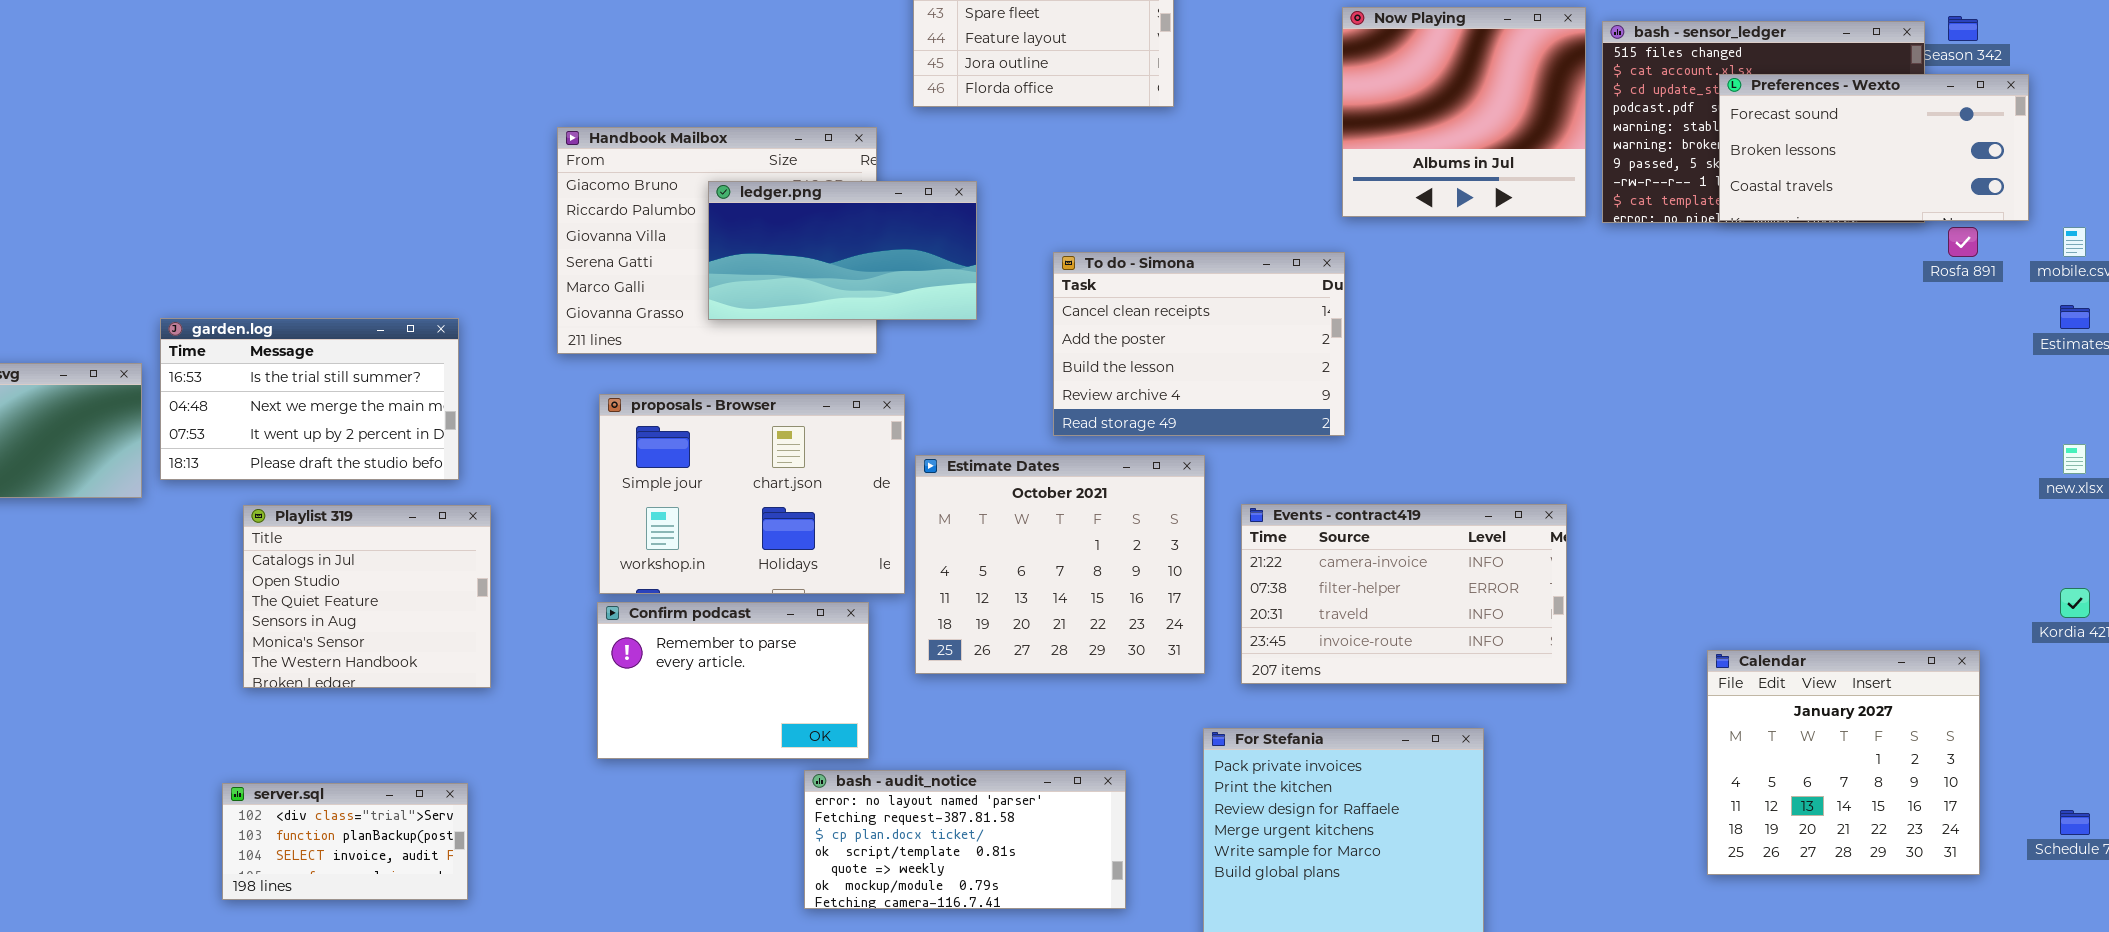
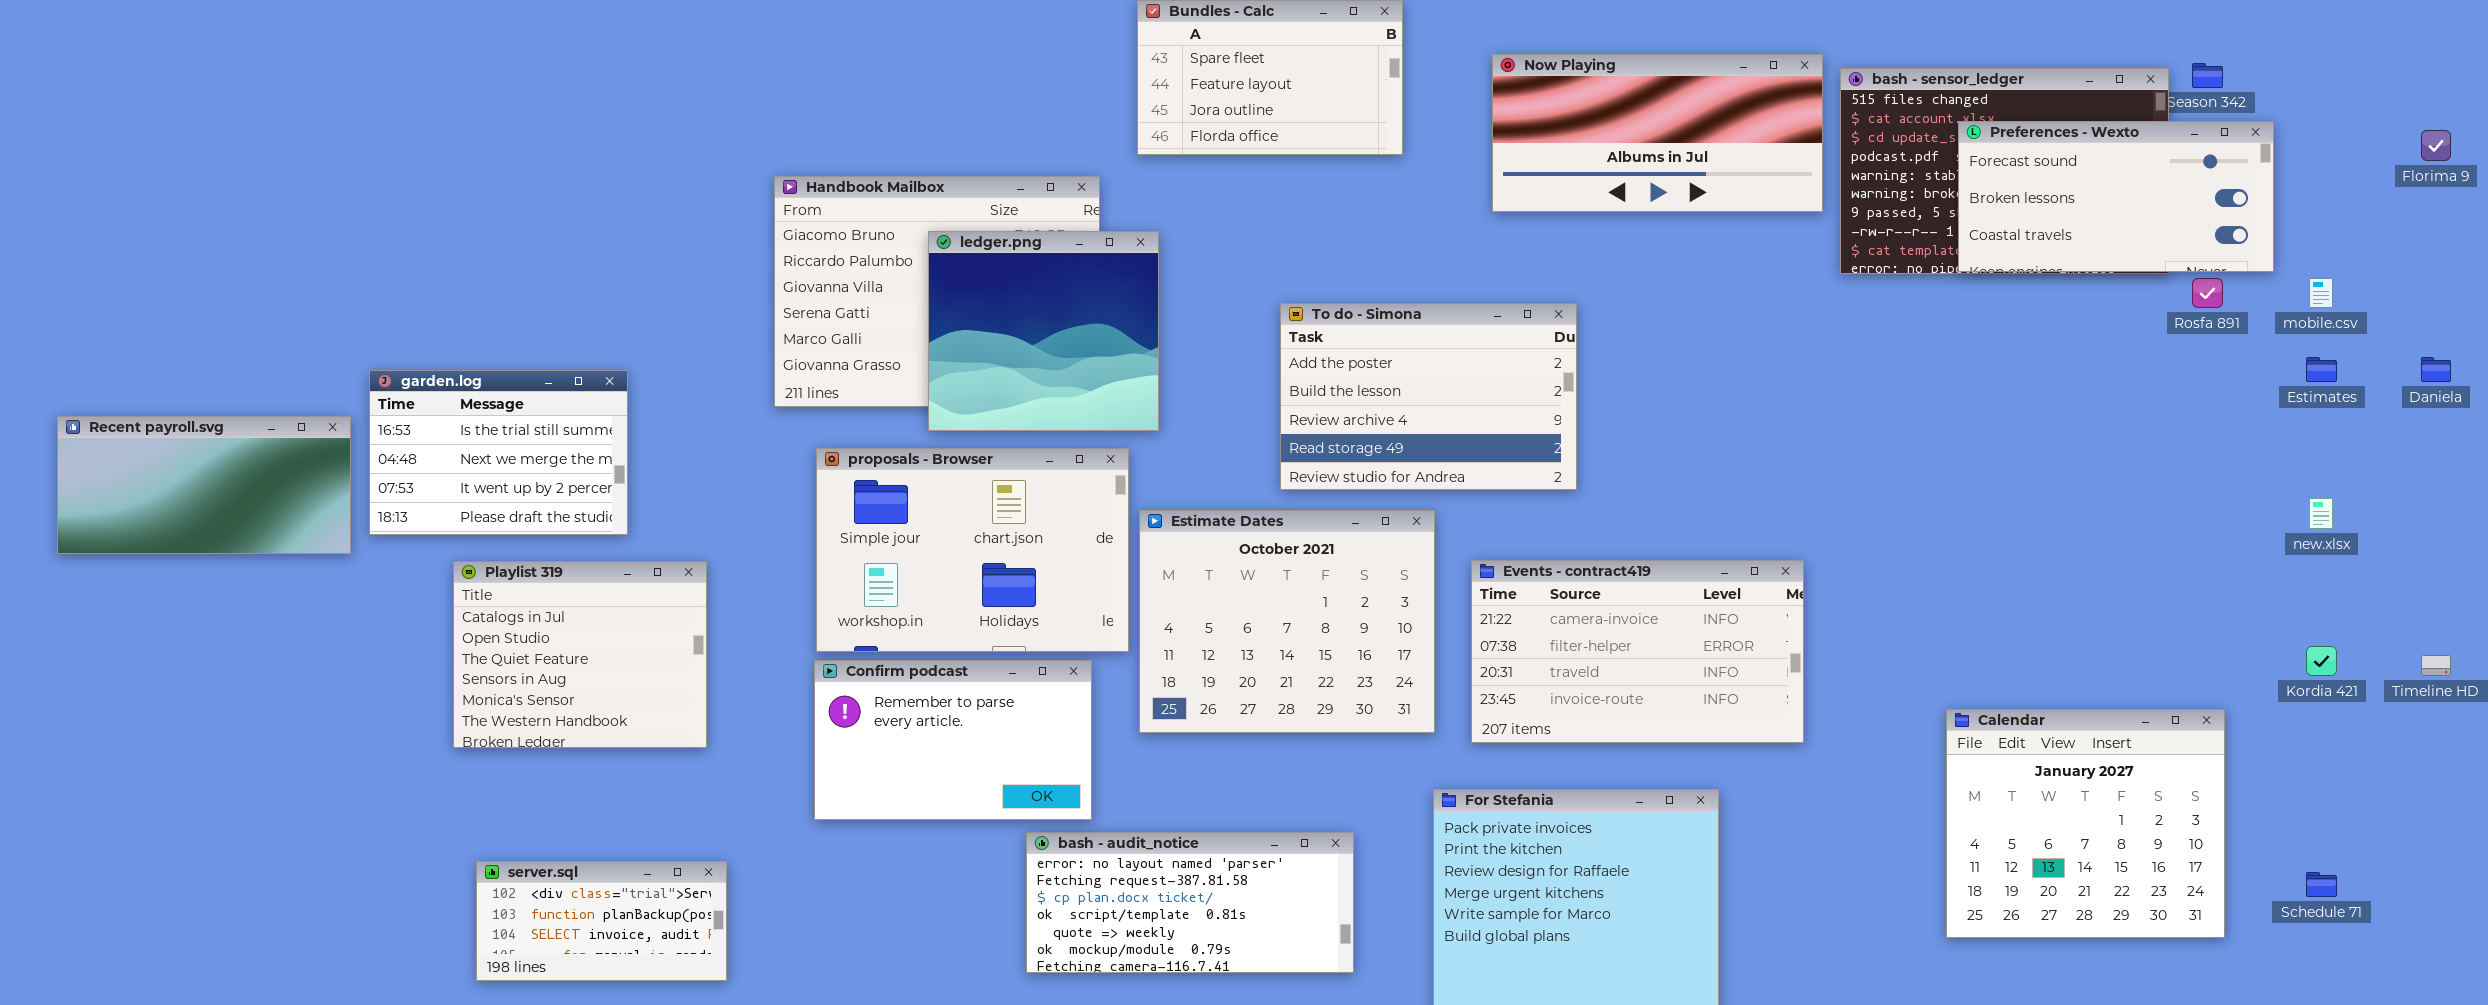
Now Playing: [1342,7,1586,217] -> [1492,54,1823,212], resized
ledger.png: [708,181,977,320] -> [928,231,1159,431], resized
To do - Simona: [1053,252,1345,436] -> [1280,303,1577,490], scrolled down 1 row
garden.log: [160,318,459,480] -> [369,370,628,535], resized
server.sql: [222,783,468,900] -> [476,861,727,981], moved

